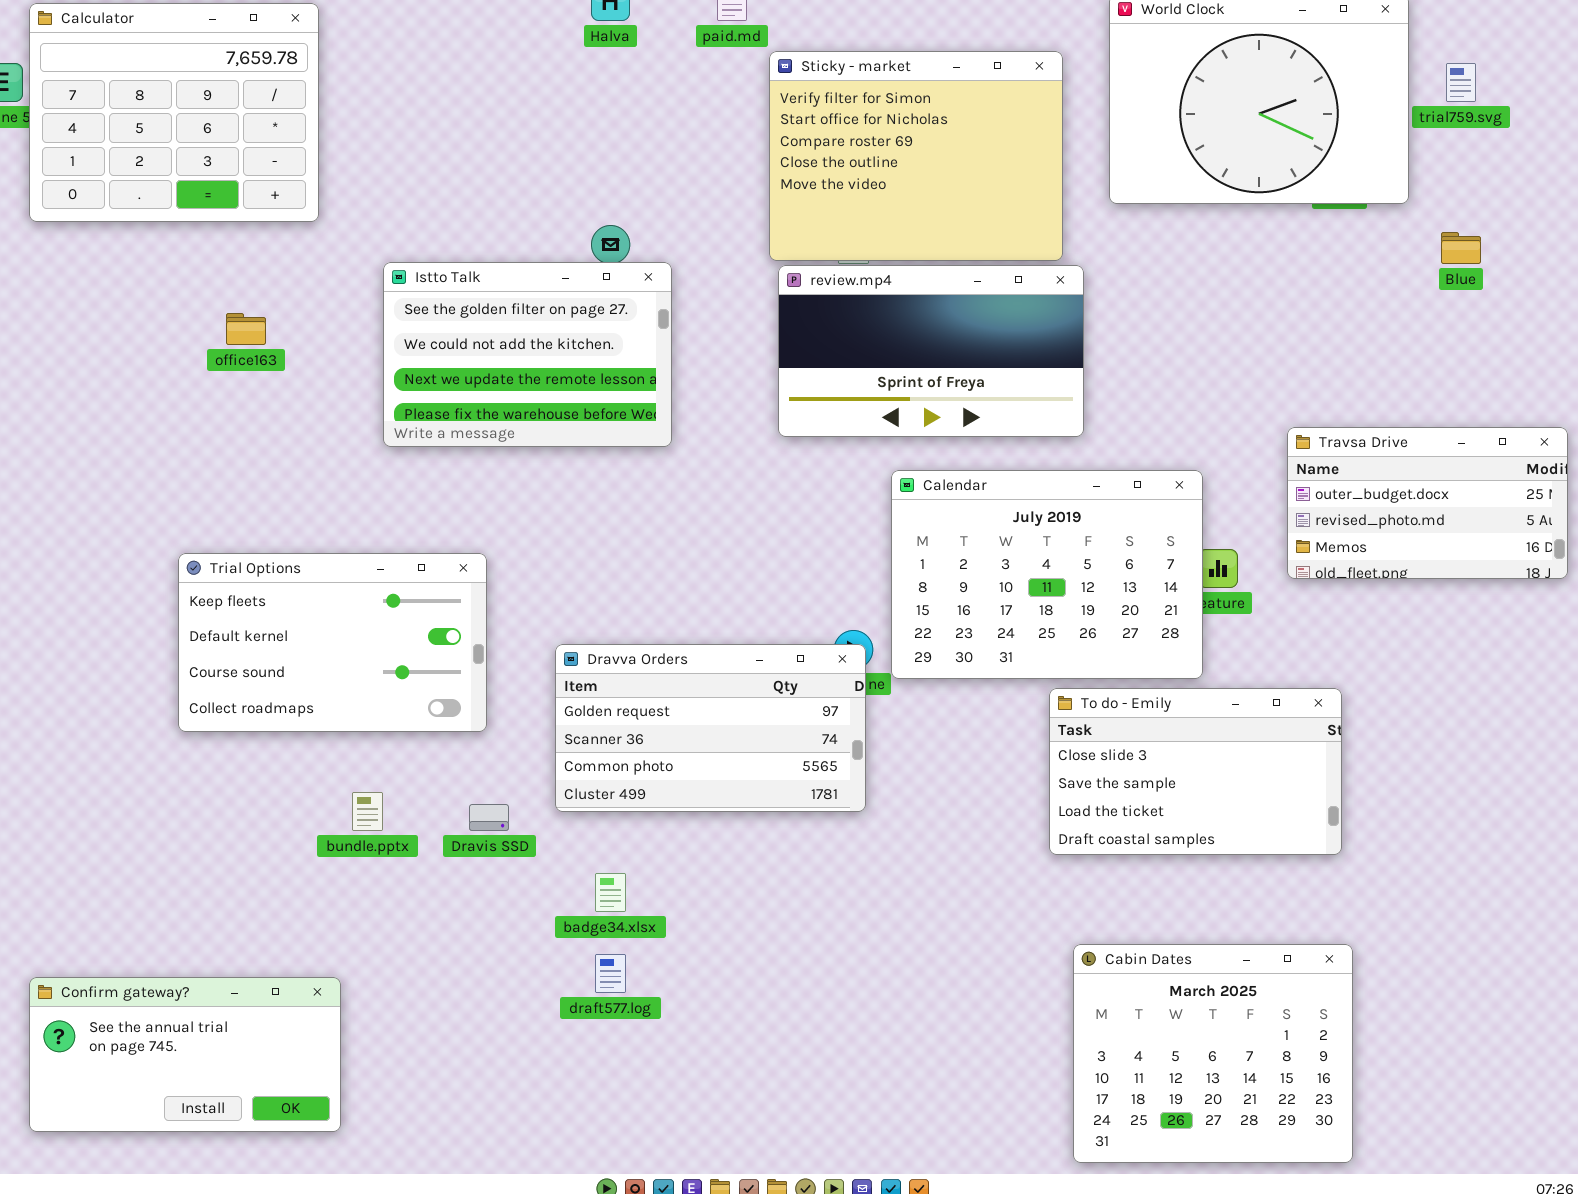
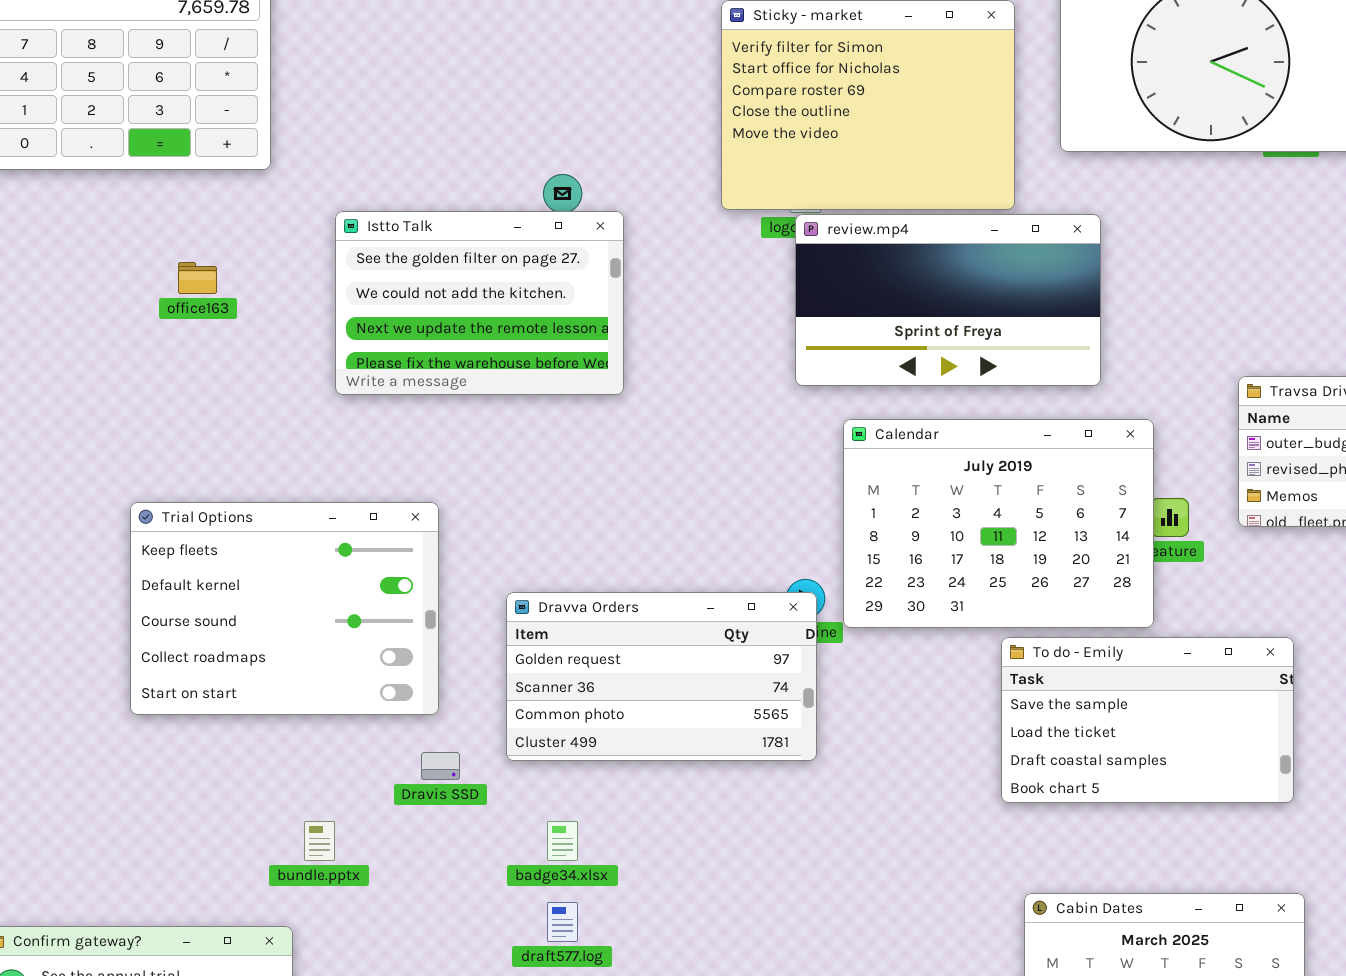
review.mp4: [778,265,1084,437] -> [795,214,1101,386], moved
Trial Options: [178,553,487,732] -> [130,502,439,715], resized
To do - Emily: [1049,688,1342,855] -> [1001,637,1294,803], scrolled down 1 row
bundle.pptx: [352,792,383,831] -> [304,821,335,861], moved

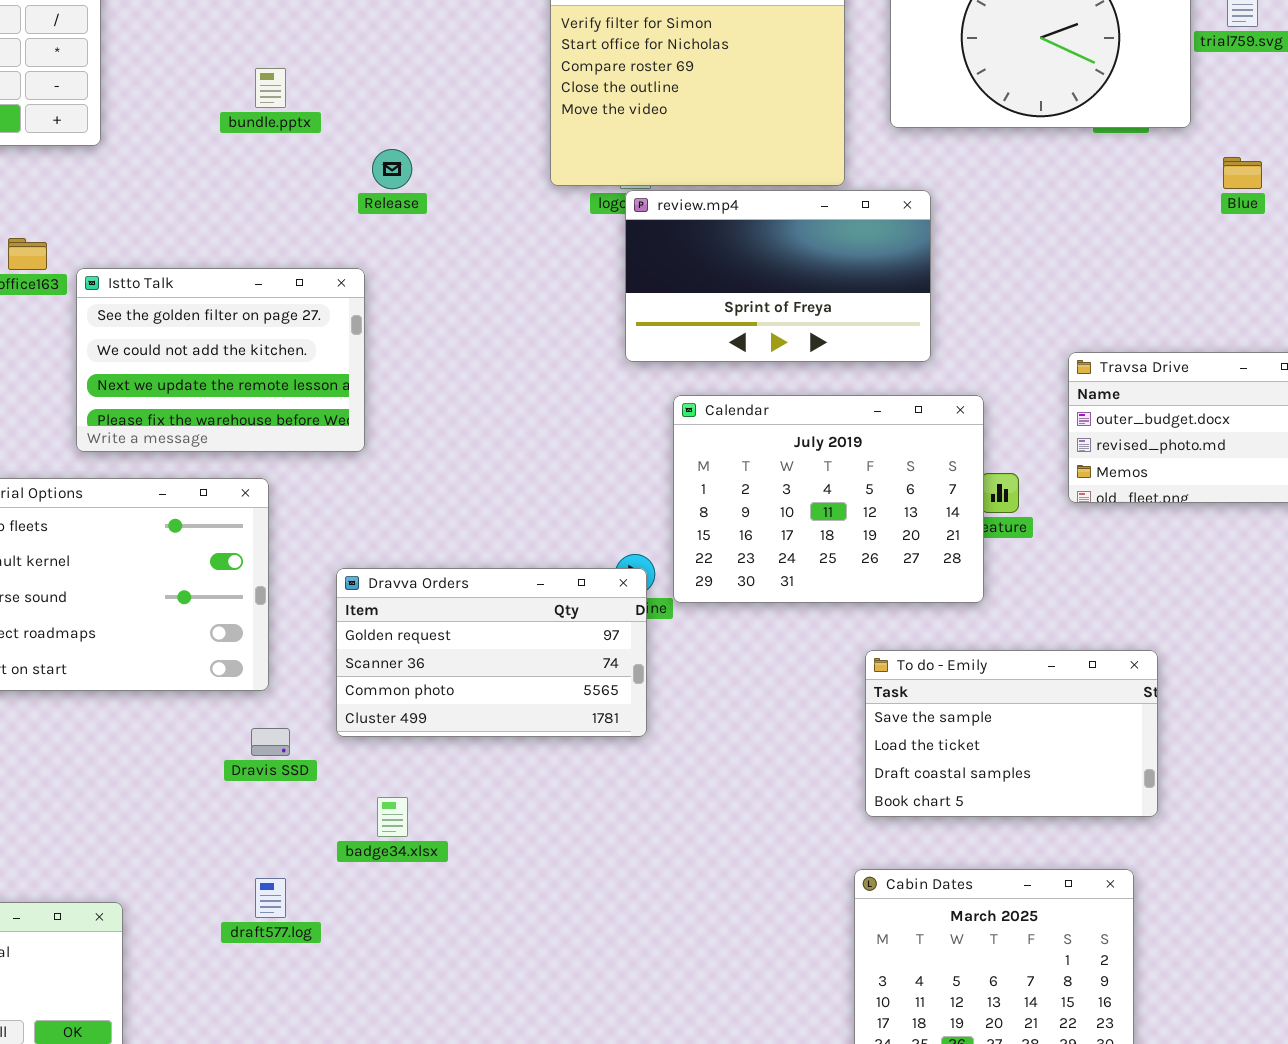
Istto Talk: [335,211,624,395] -> [76,268,365,452], moved
To do - Emily: [1001,637,1294,803] -> [865,650,1158,817], moved
bundle.pptx: [304,821,335,861] -> [255,68,286,108], moved
draft577.log: [547,902,578,942] -> [255,878,286,918], moved

